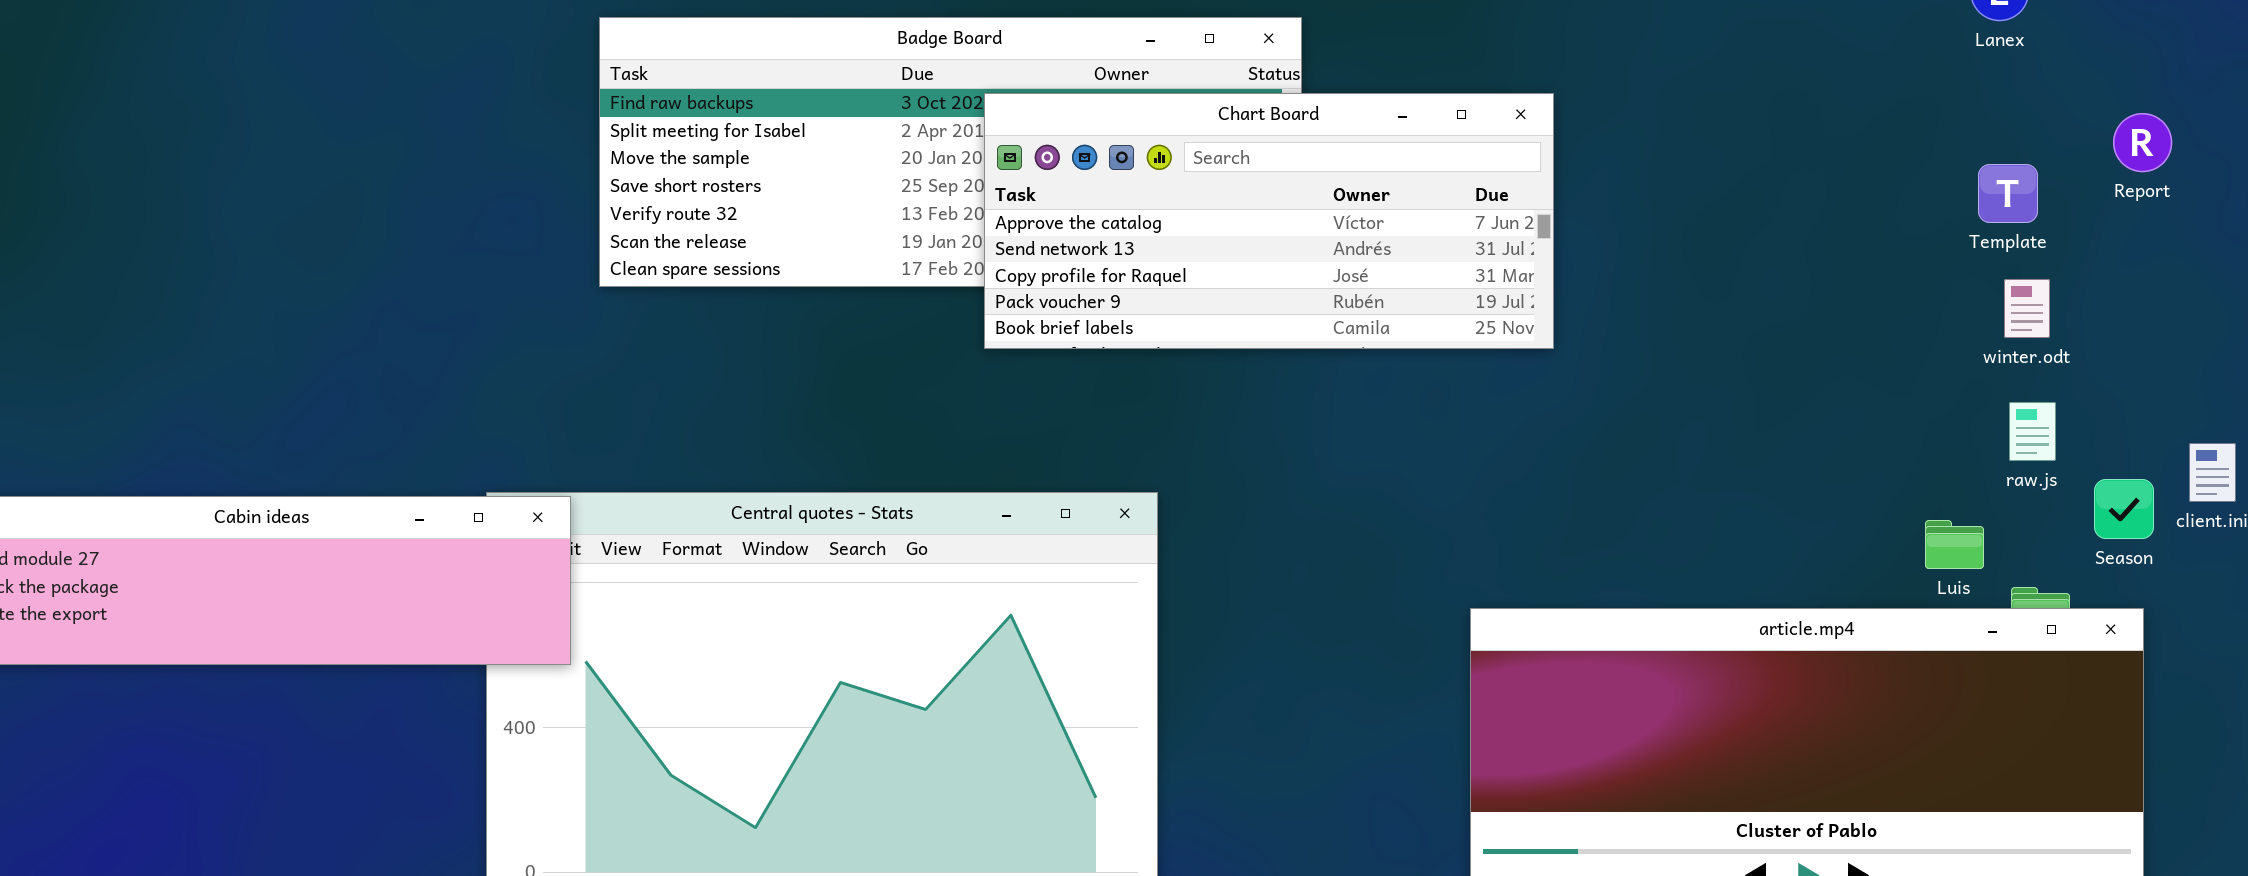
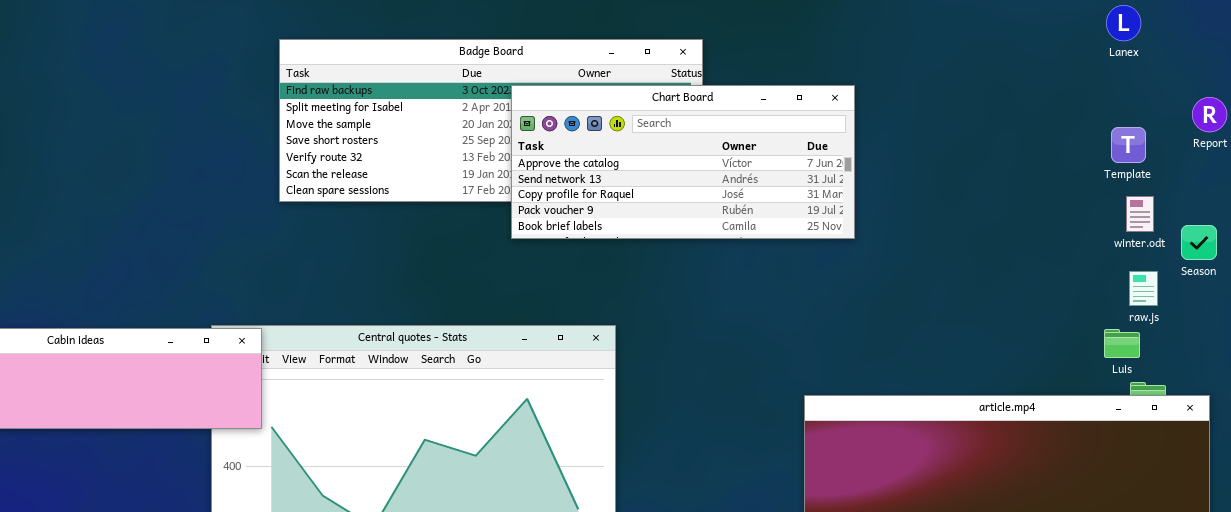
Season: [2094,479,2154,539] -> [1181,225,1217,260], moved
Luis: [1925,520,1984,569] -> [1104,329,1140,358], moved

